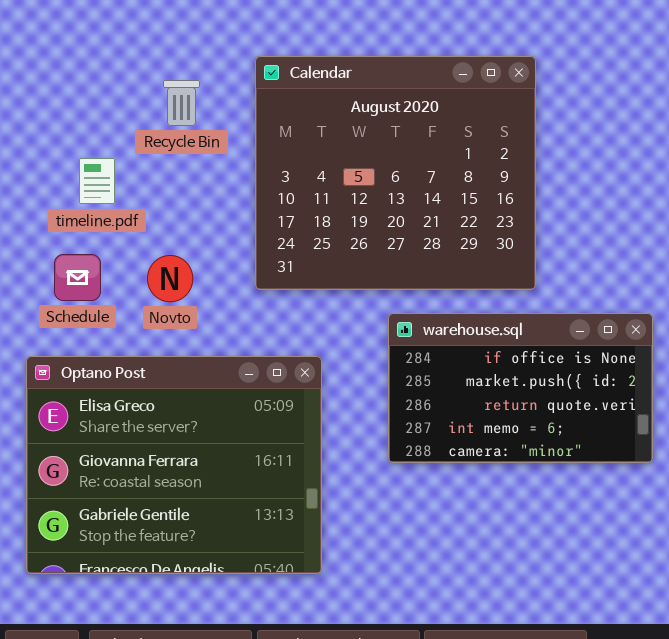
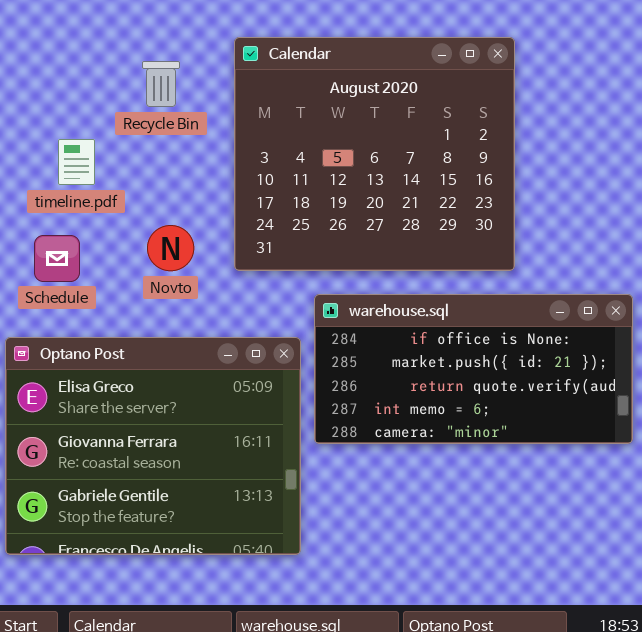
Novto: [147,255,193,302] -> [147,225,194,271], moved
warehouse.sql: [388,313,653,463] -> [314,294,633,444], resized

